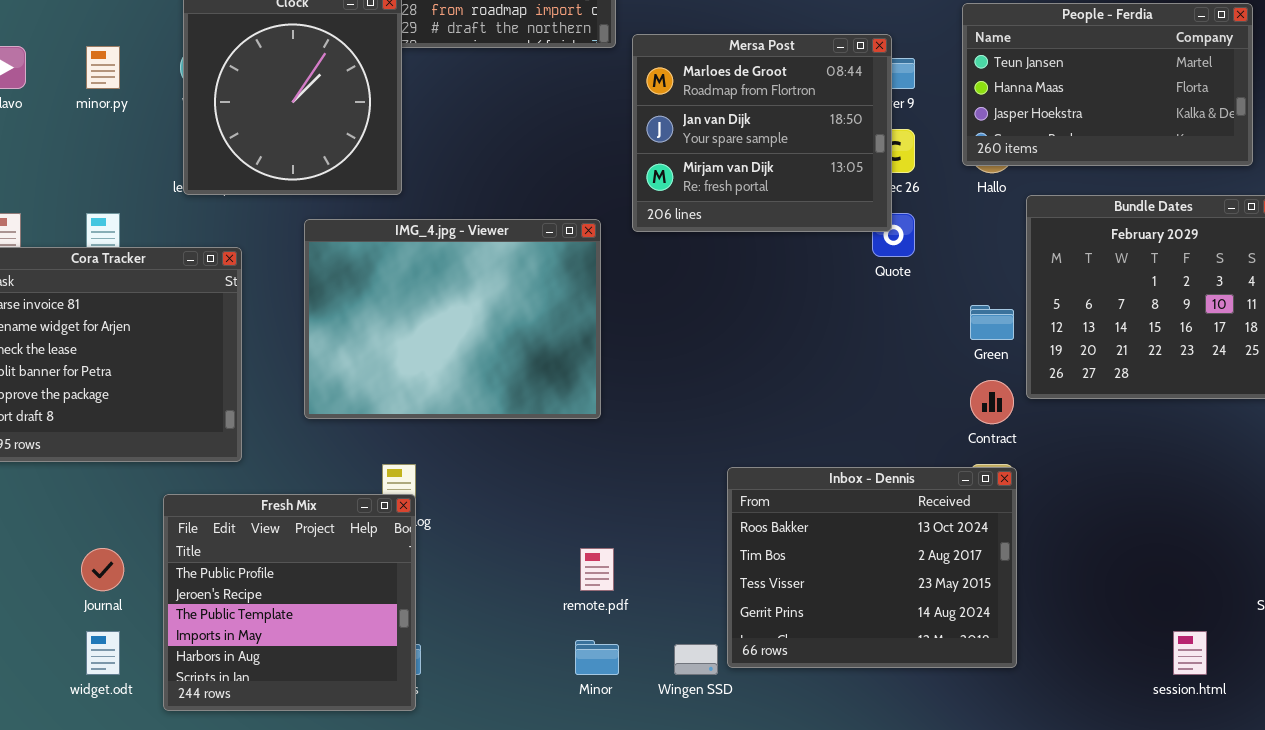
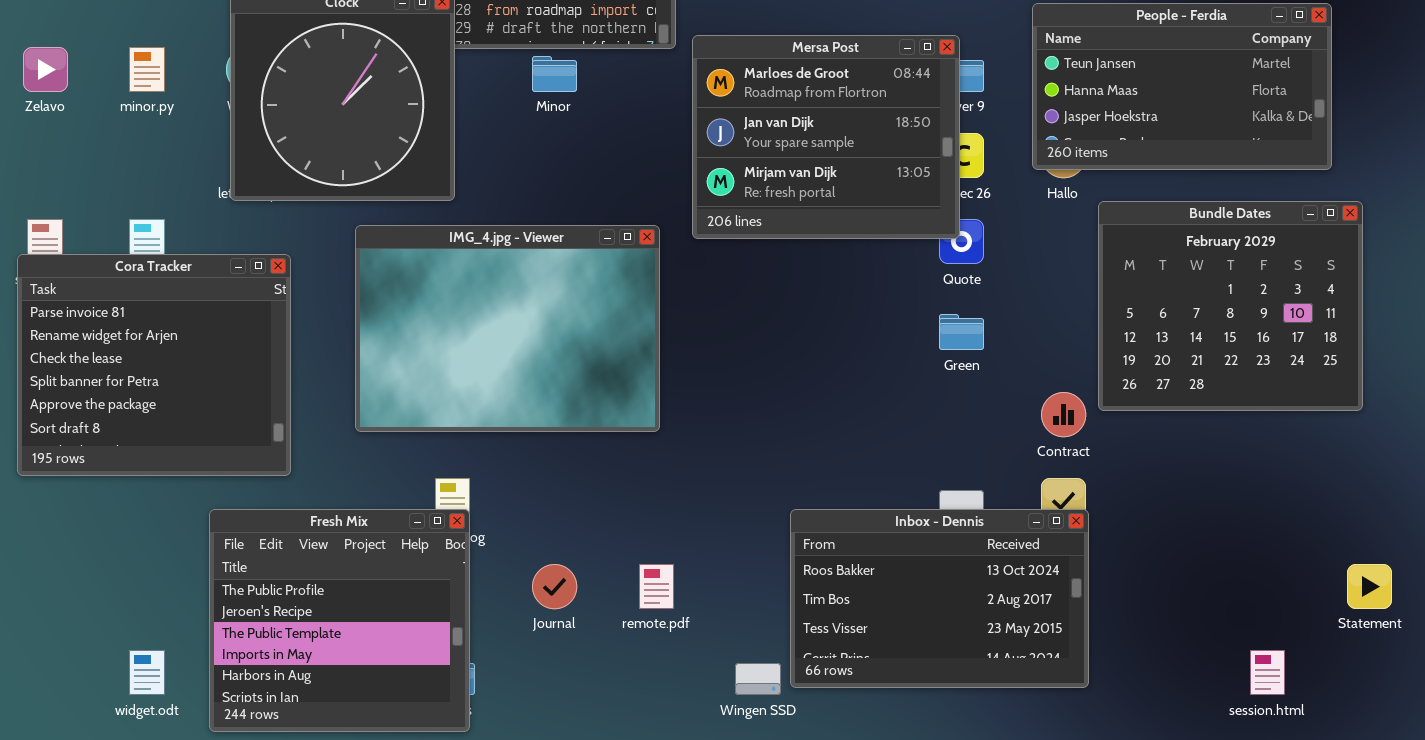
Green: [970,305,1014,340] -> [939,314,984,350], moved
Inbox - Dennis: [727,467,1017,668] -> [790,509,1089,688], resized
Journal: [81,548,124,591] -> [532,564,577,609], moved
Minor: [575,640,619,675] -> [532,56,577,92], moved

